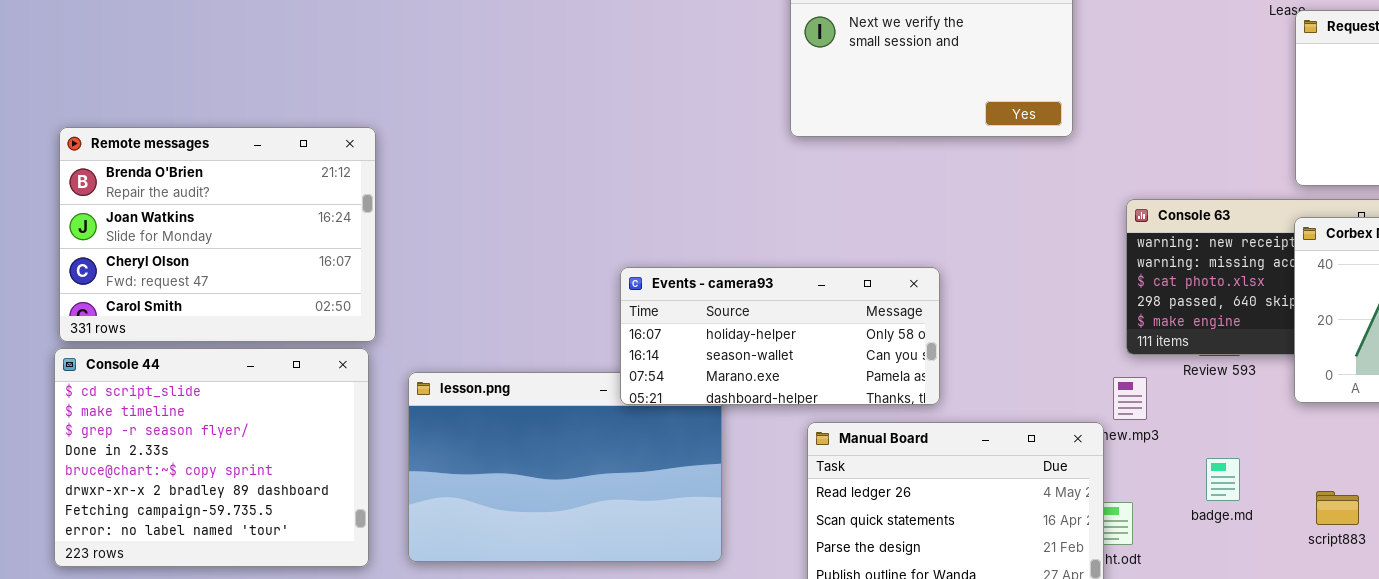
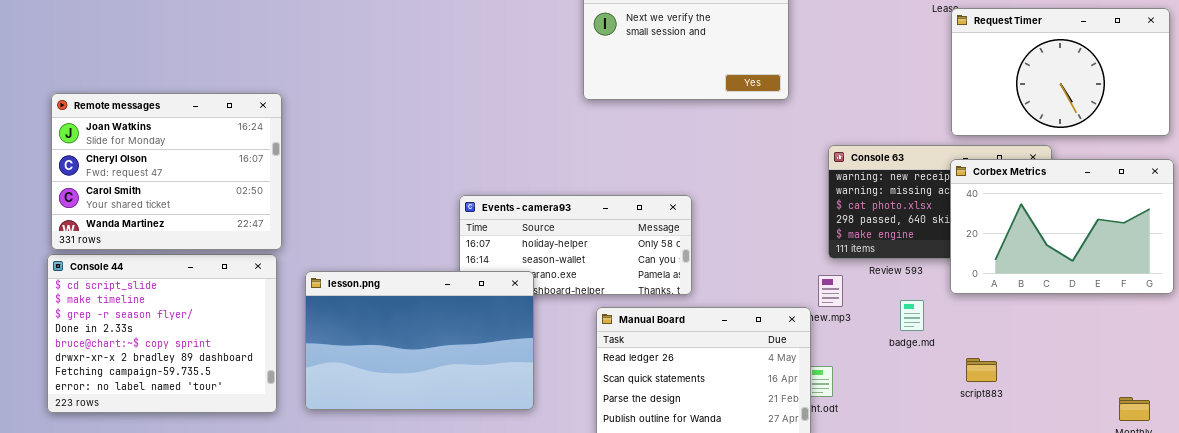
Remote messages: [59,127,376,342] -> [51,93,282,250], scrolled down 1 row
lesson.png: [408,372,722,562] -> [305,271,534,410], raised
badge.md: [1206,458,1240,501] -> [900,300,924,331], moved

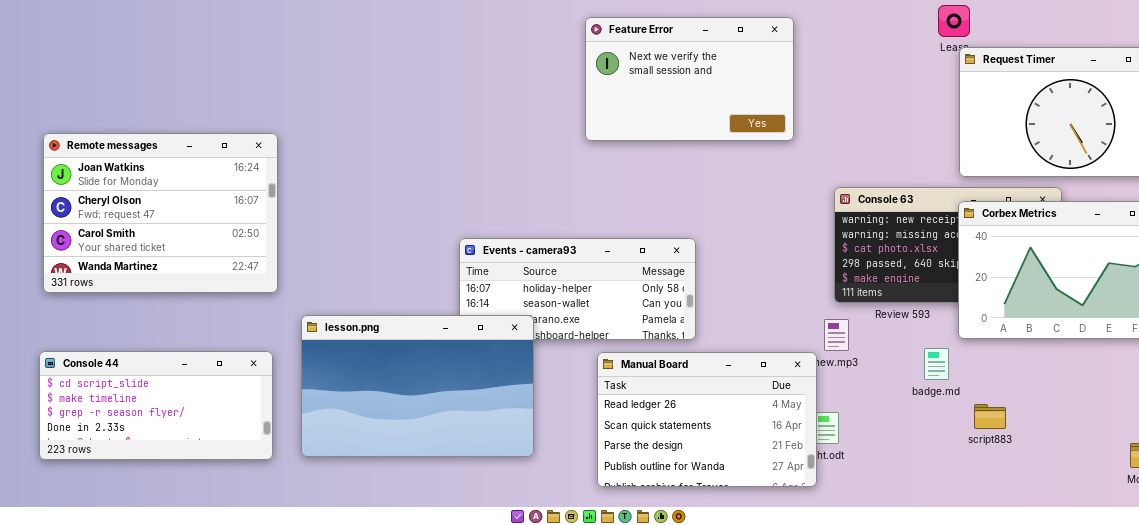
Console 44: [47,254,277,413] -> [39,351,273,460], resized
badge.md: [900,300,924,331] -> [924,348,949,380], moved

